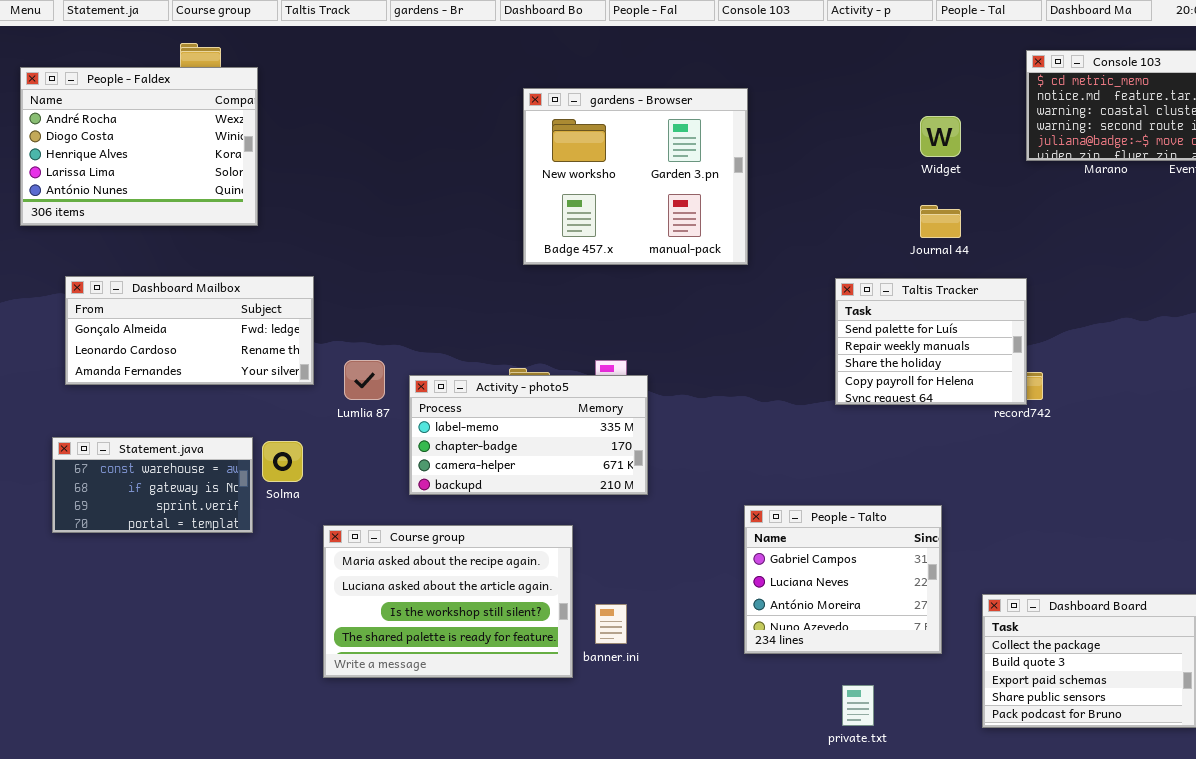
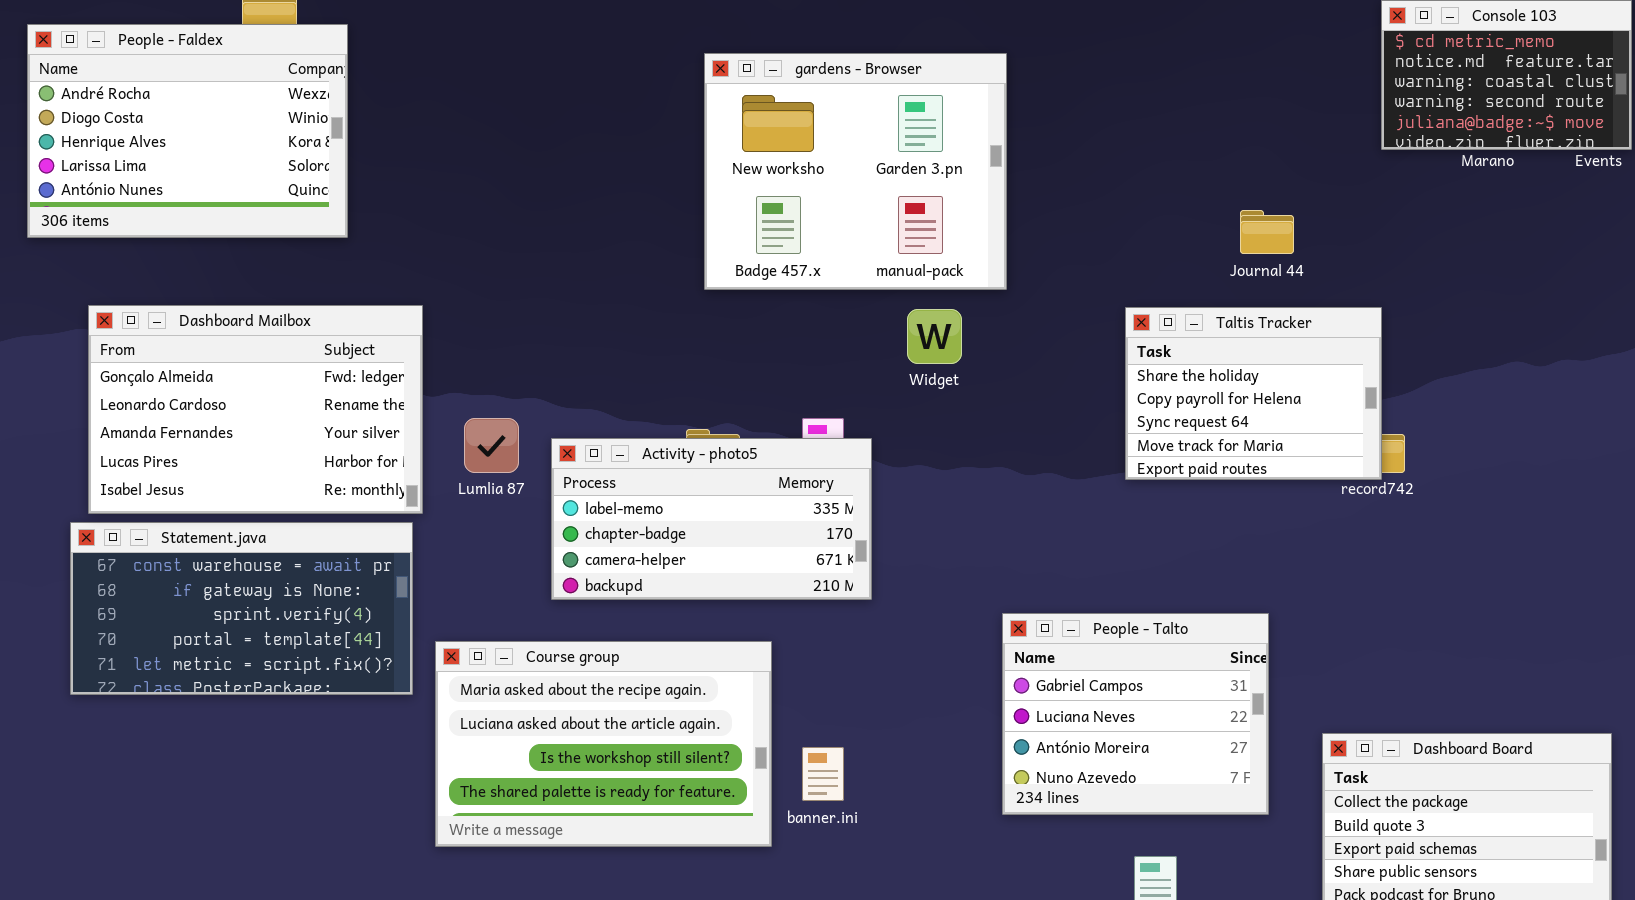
Widget: [920,116,961,157] -> [907,309,962,364], moved
Dashboard Mailbox: [65,276,314,385] -> [88,305,423,514], resized
Taltis Tracker: [835,278,1027,405] -> [1125,307,1382,480], scrolled down 2 rows
Statement.java: [52,437,253,533] -> [70,522,413,695], resized

